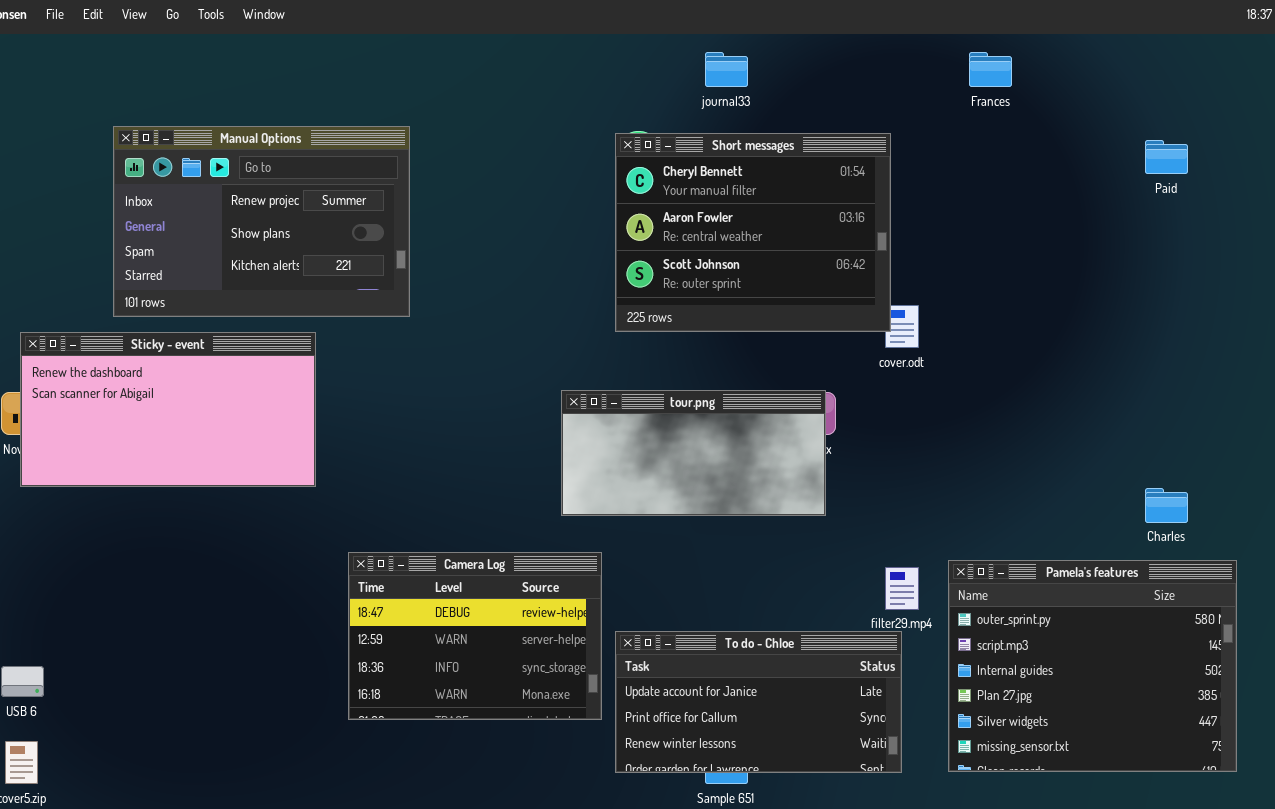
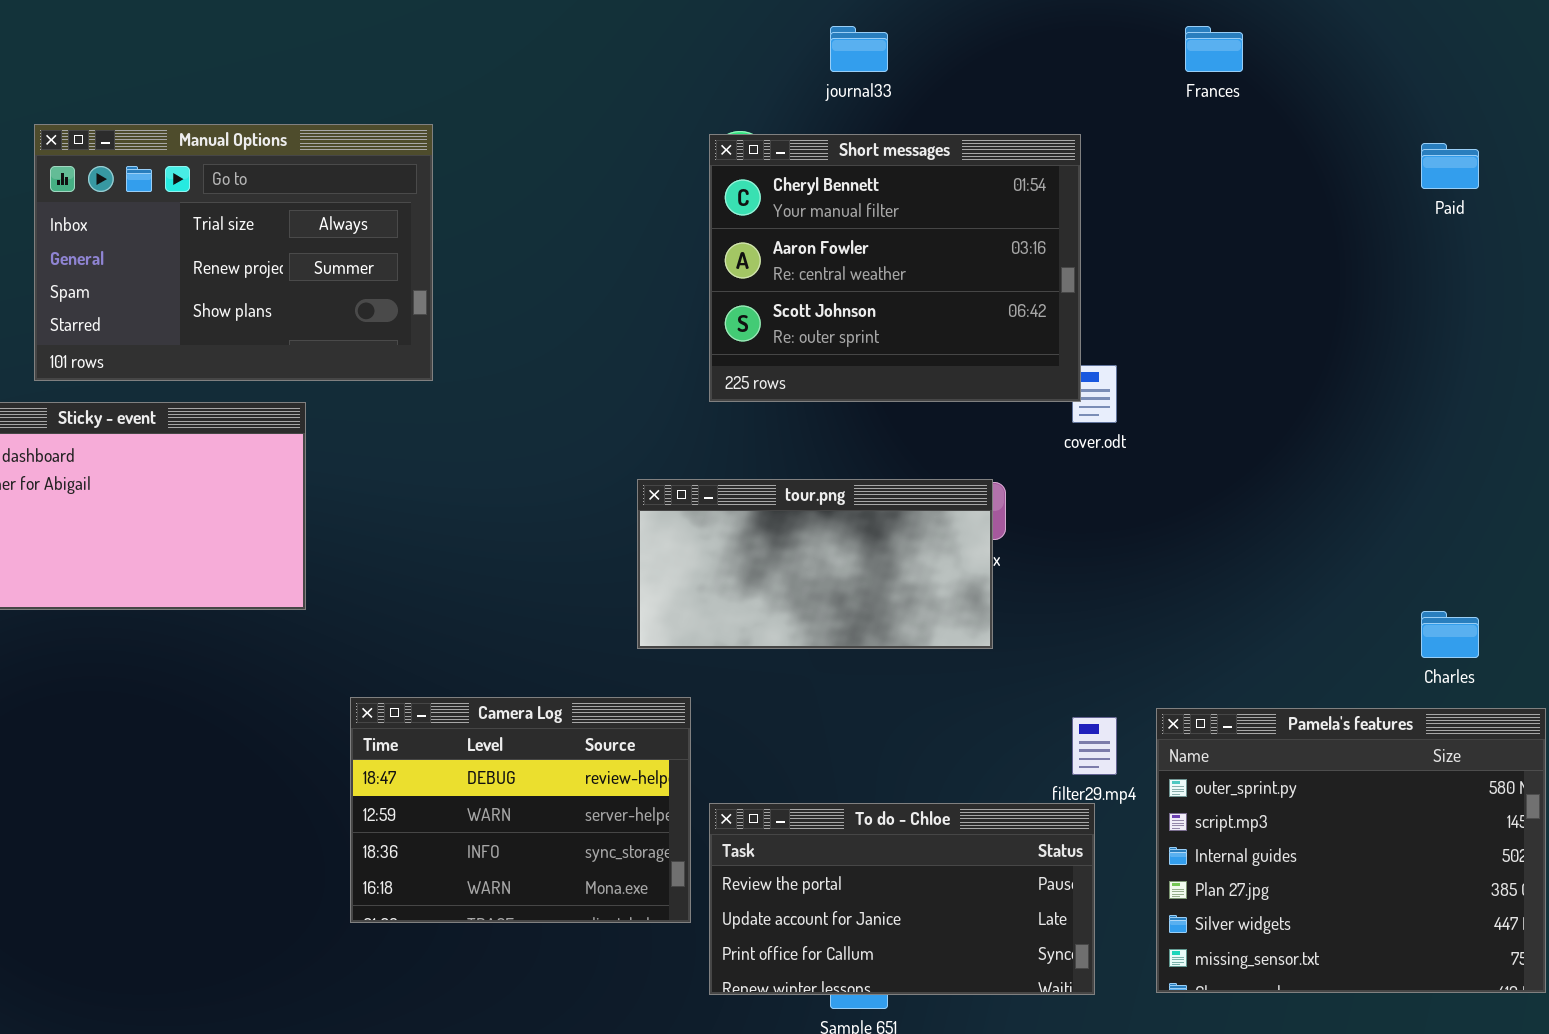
Manual Options: [113,126,410,317] -> [34,124,433,381], scrolled up 1 row
To do - Chloe: [615,631,902,773] -> [709,803,1095,995], scrolled up 1 row

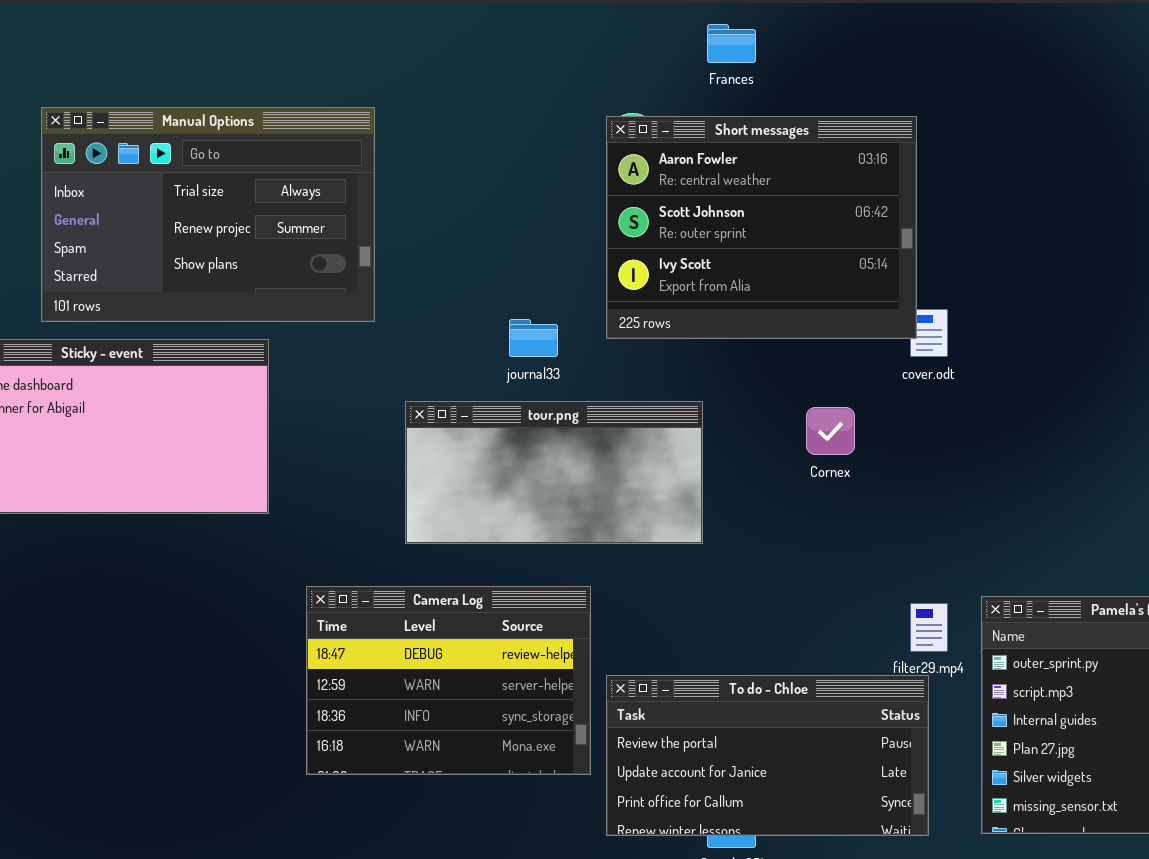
journal33: [830,26,888,72] -> [509,319,558,357], moved
Frances: [1185,26,1243,72] -> [707,24,756,63], moved
Short messages: [709,134,1081,402] -> [606,116,917,339], scrolled down 1 row
tour.png: [637,479,993,649] -> [405,401,703,544], moved

